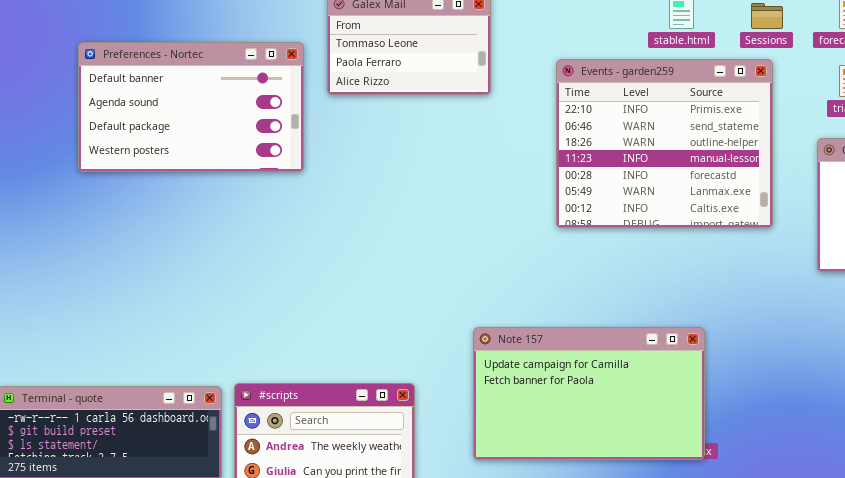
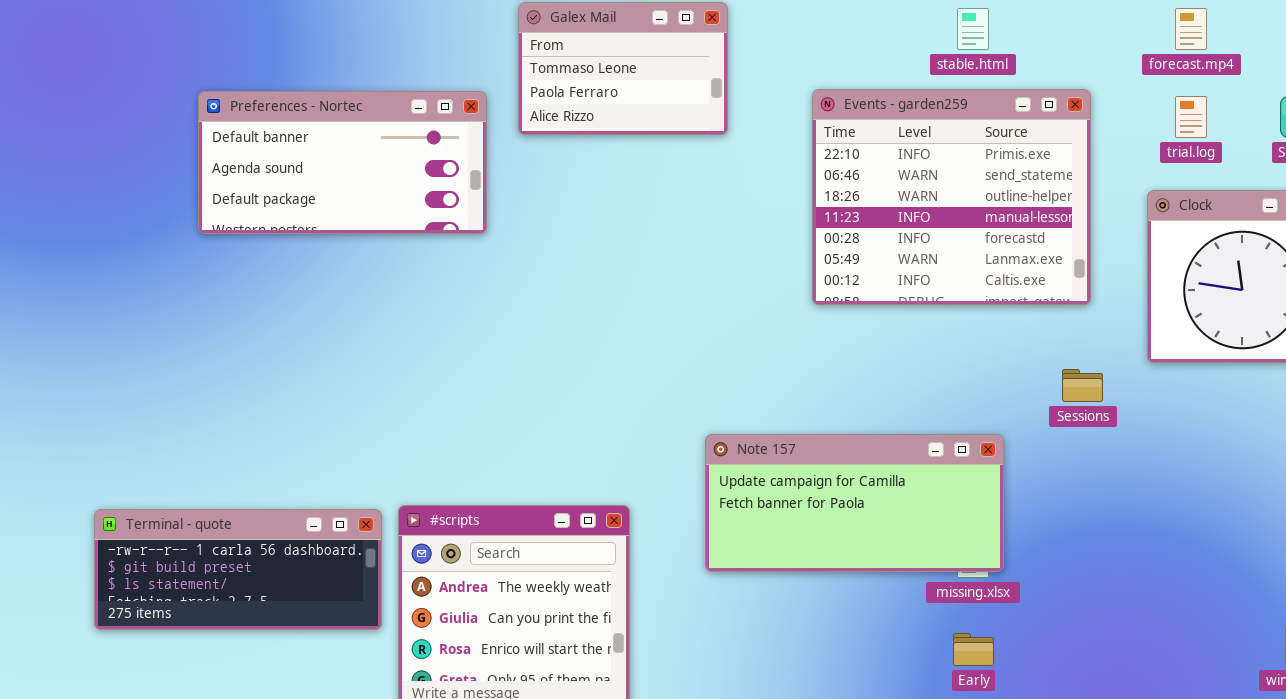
Sessions: [751,3,783,29] -> [1062,369,1103,402], moved
Preferences - Nortec: [78,42,304,172] -> [198,91,487,234], resized
Note 157: [473,327,705,460] -> [705,434,1004,572], resized

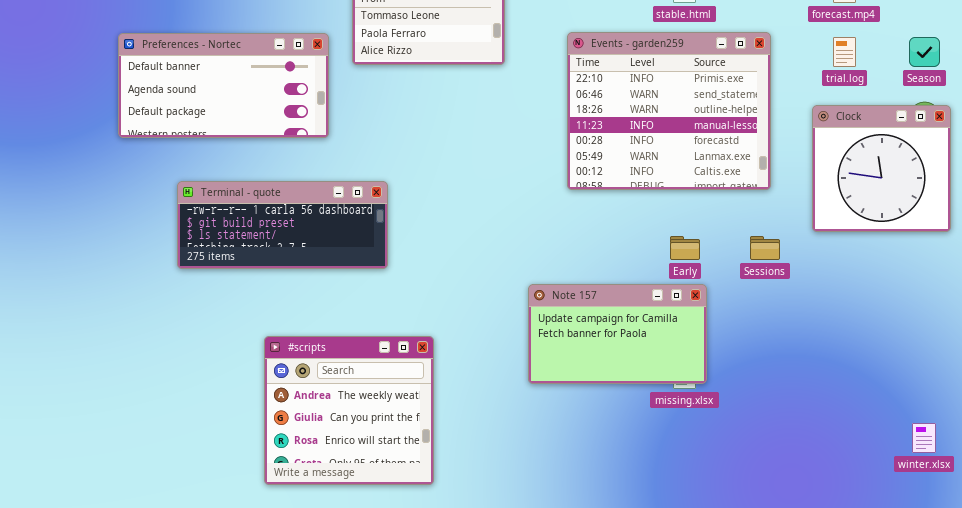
Note 157: [705,434,1004,572] -> [528,284,707,384], resized
Terminal - quote: [94,509,382,630] -> [177,181,388,269], moved
Early: [953,633,994,666] -> [670,236,700,260], moved

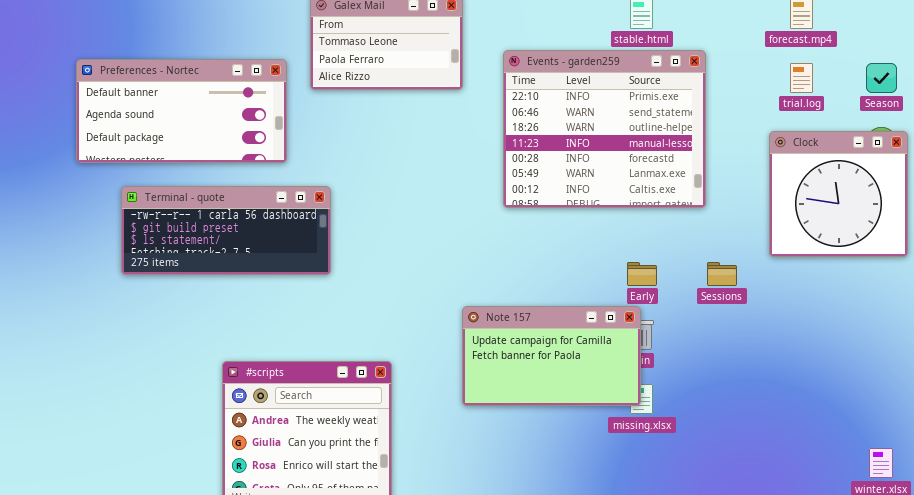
Events - garden259: [567,32,771,190] -> [503,50,706,208], moved
Terminal - quote: [177,181,388,269] -> [121,186,331,275], moved
Note 157: [528,284,707,384] -> [462,306,641,406], moved

